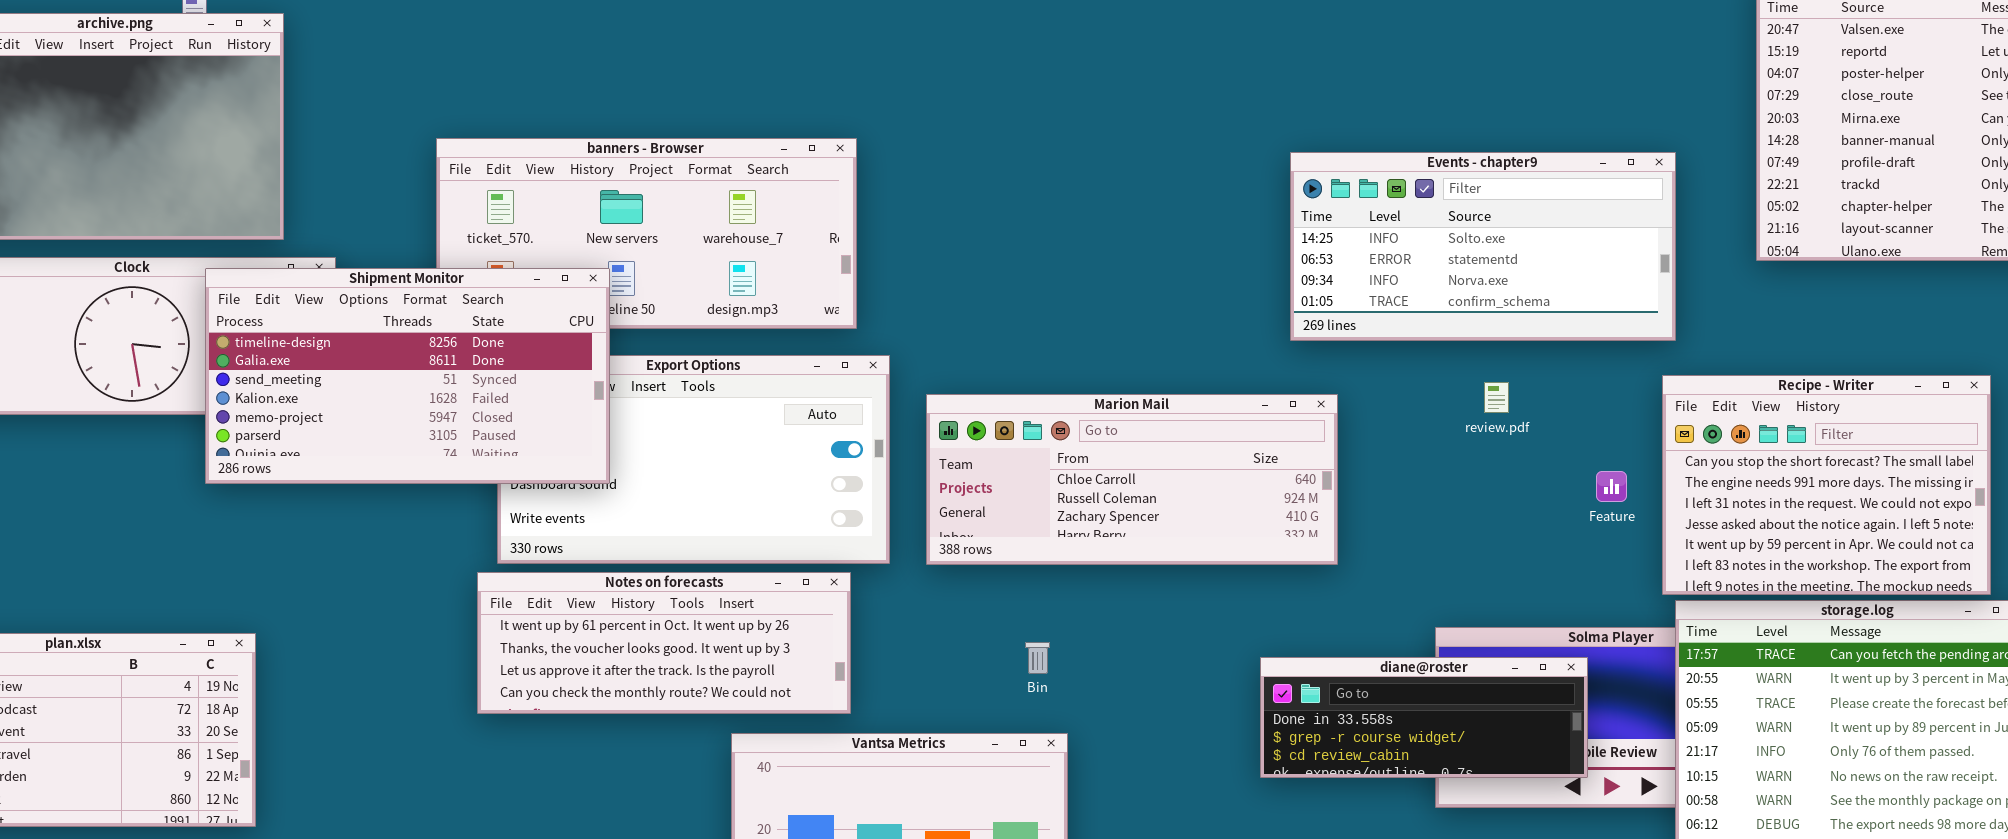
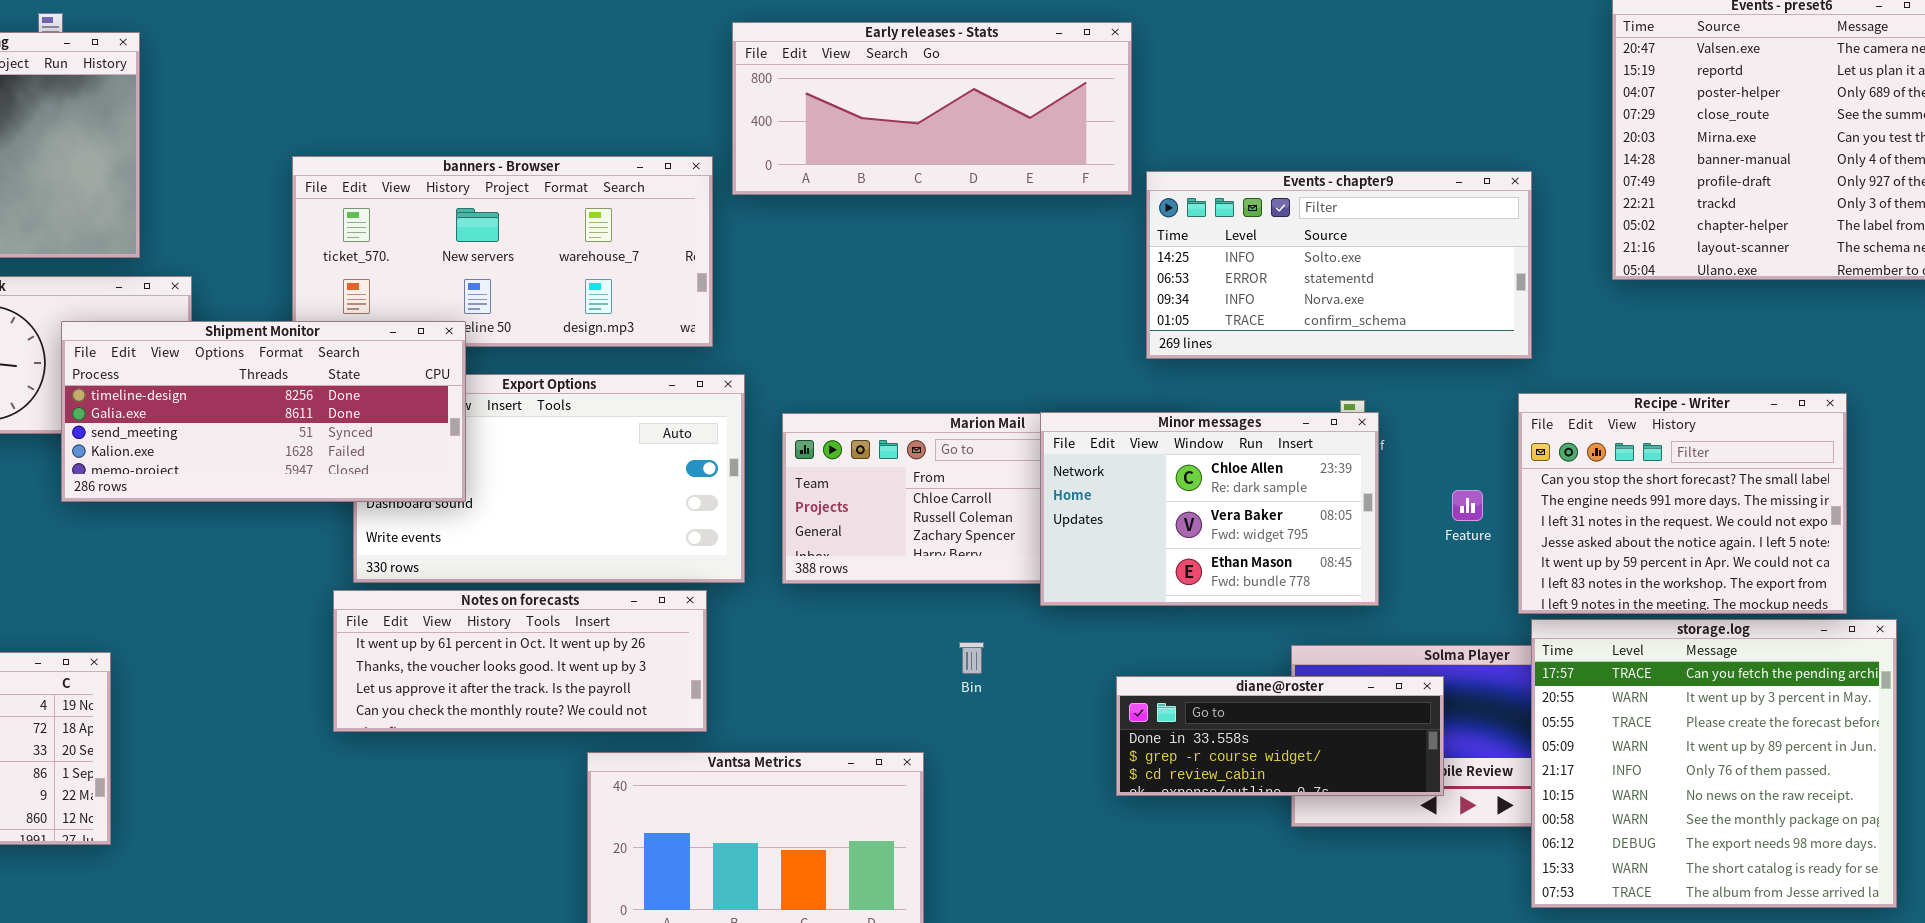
Early releases - Stats: none -> [732,22,1132,195], opened
Shipment Monitor: [205,268,610,484] -> [61,321,466,502], resized
Minor messages: none -> [1040,412,1379,606], opened
Bin: [1025,642,1050,674] -> [959,642,984,674], moved

